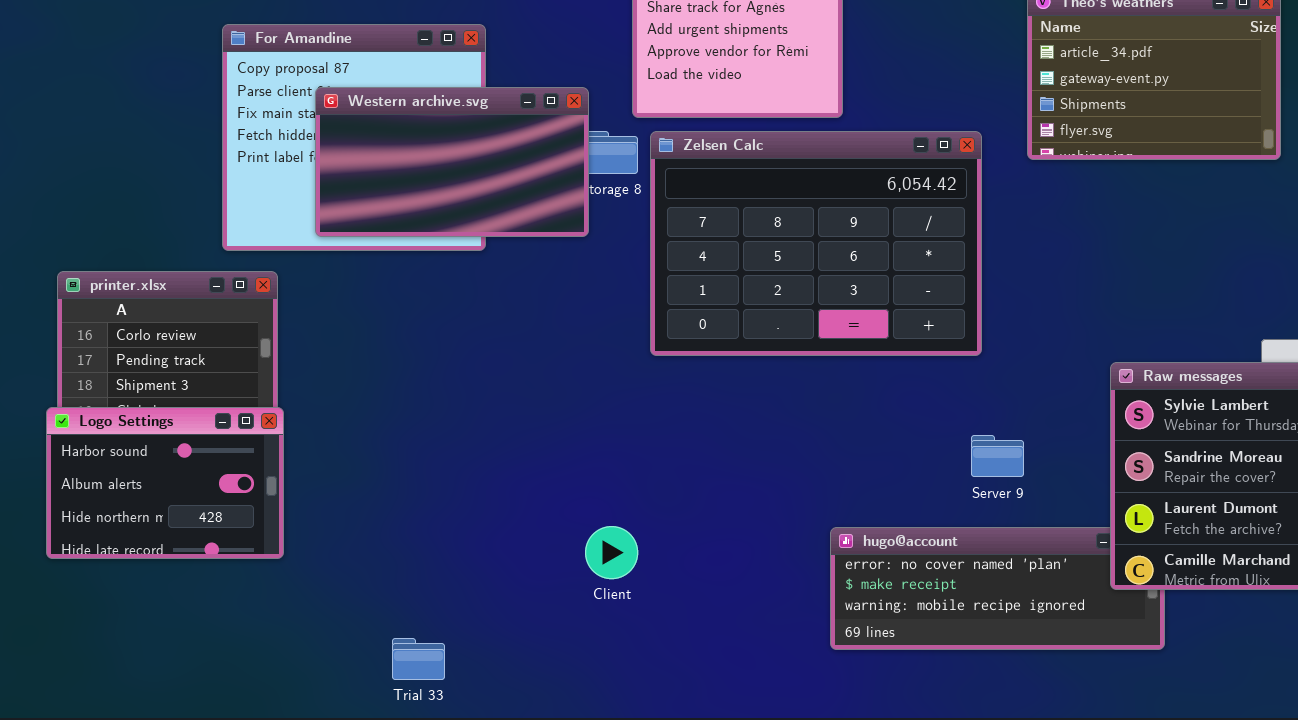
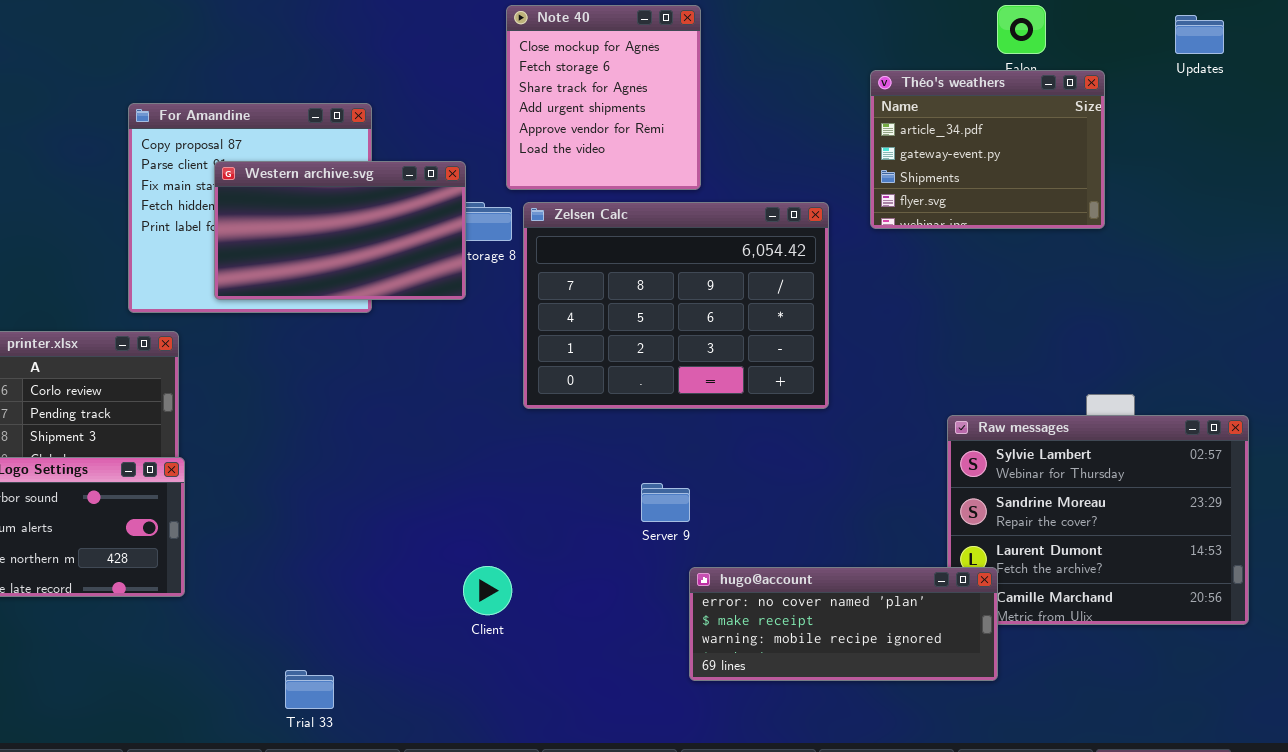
Server 9: [971,435,1024,477] -> [641,483,690,522], moved
hugo@account: [830,527,1165,650] -> [689,567,998,681], raised

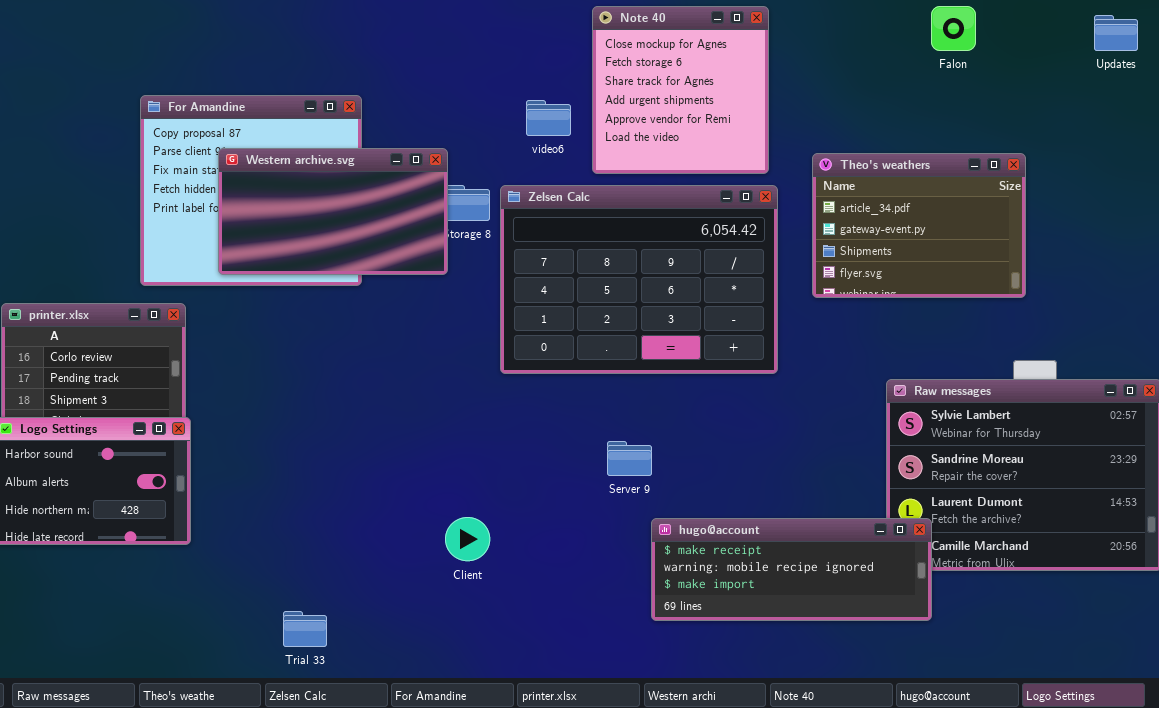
Note 40: [506,5,701,190] -> [592,6,769,174], moved
Théo's weathers: [870,70,1105,229] -> [812,153,1026,298], moved
hugo@account: [689,567,998,681] -> [651,518,932,621], scrolled down 1 row

